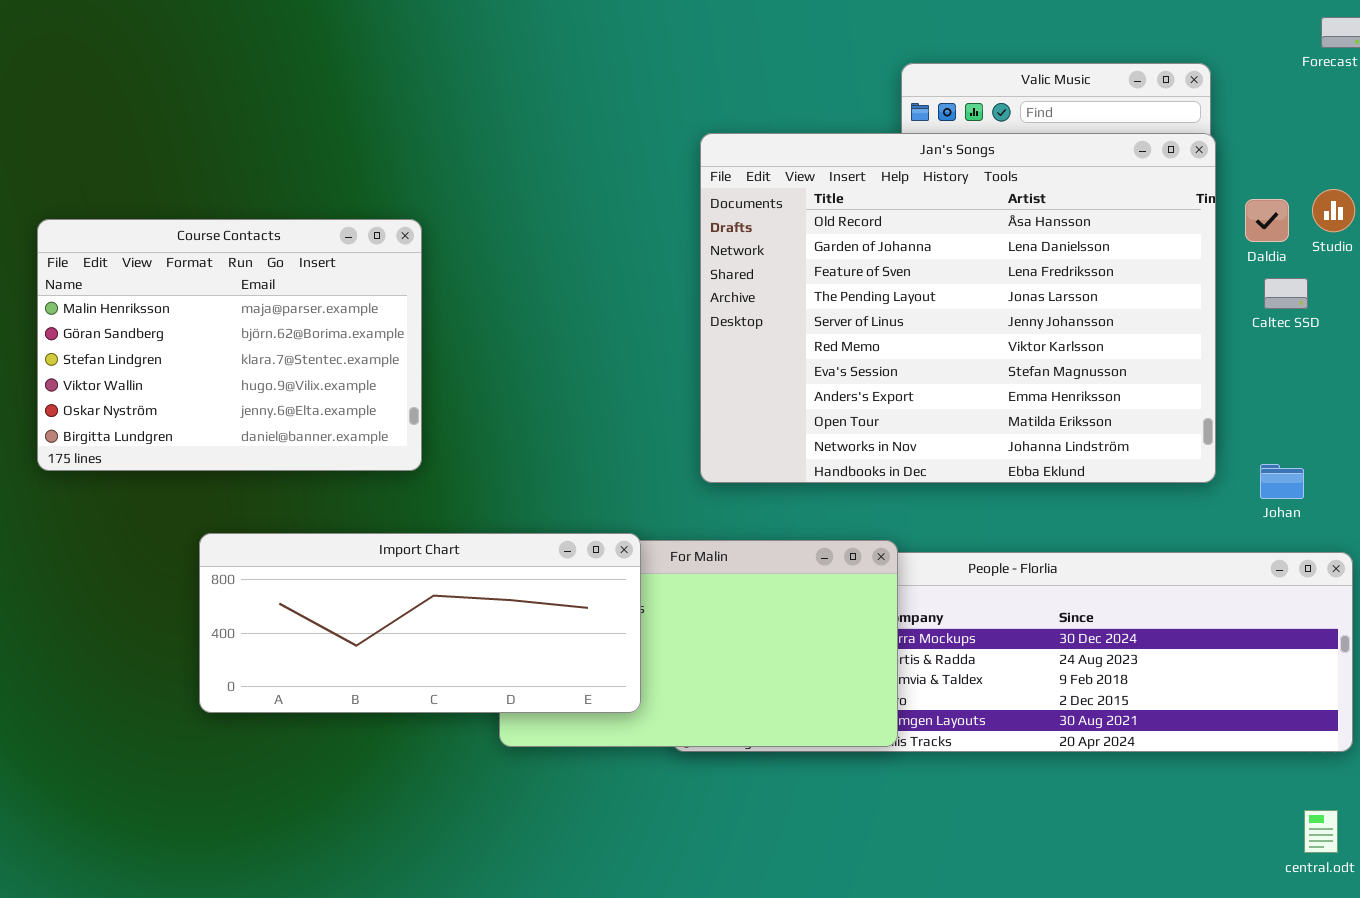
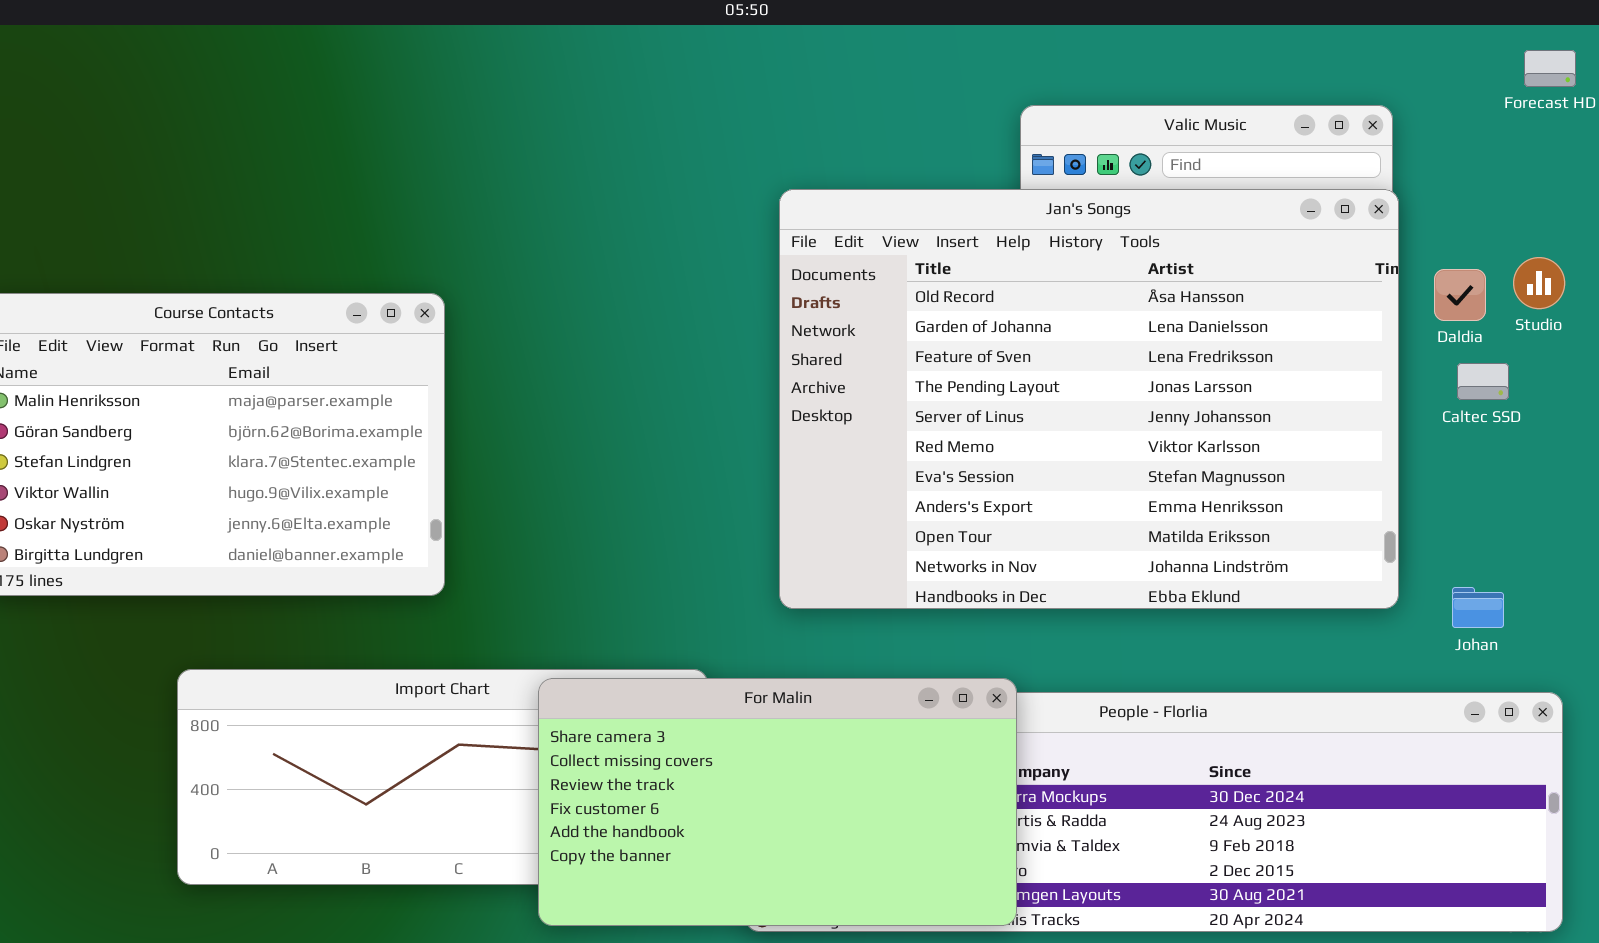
For Malin: [499,540,898,747] -> [538,678,1017,926], raised

